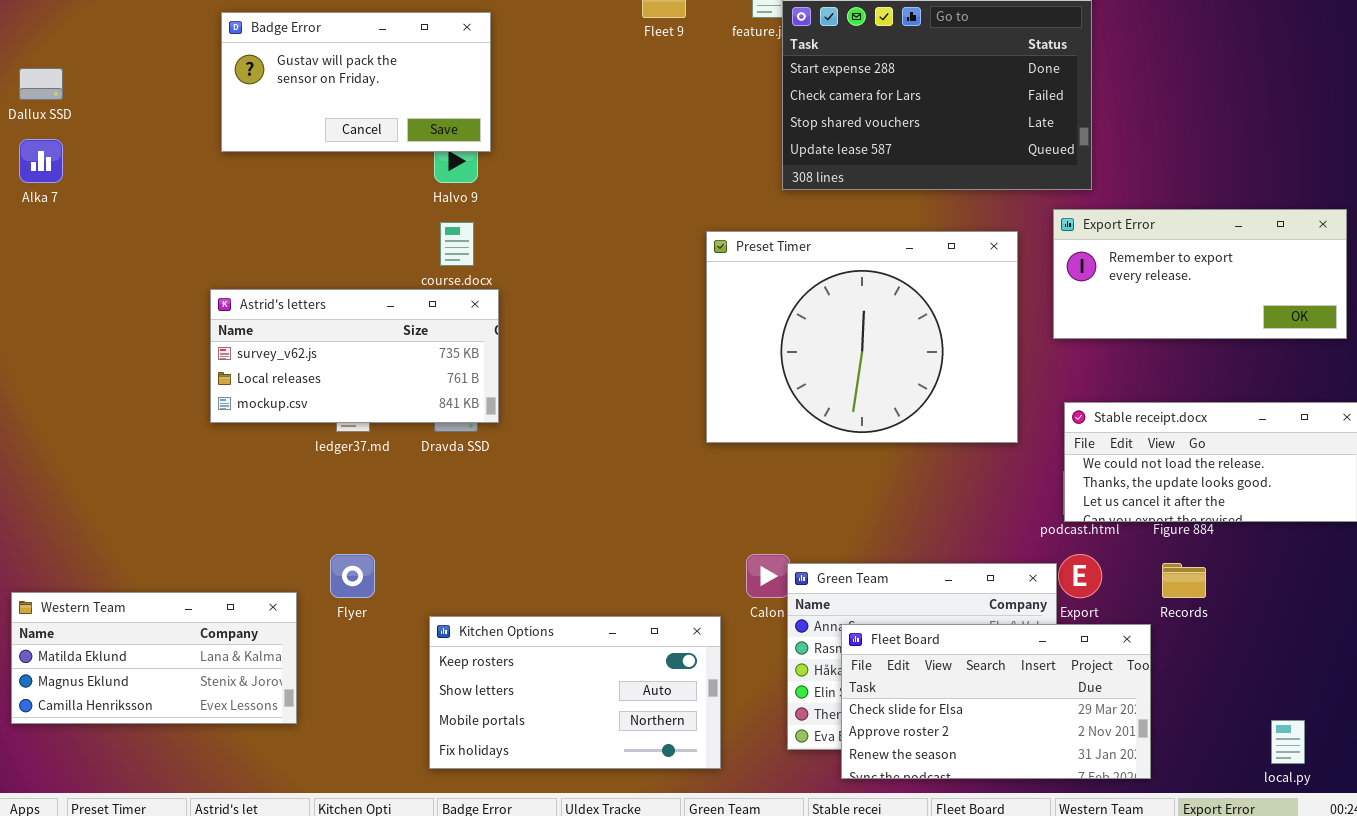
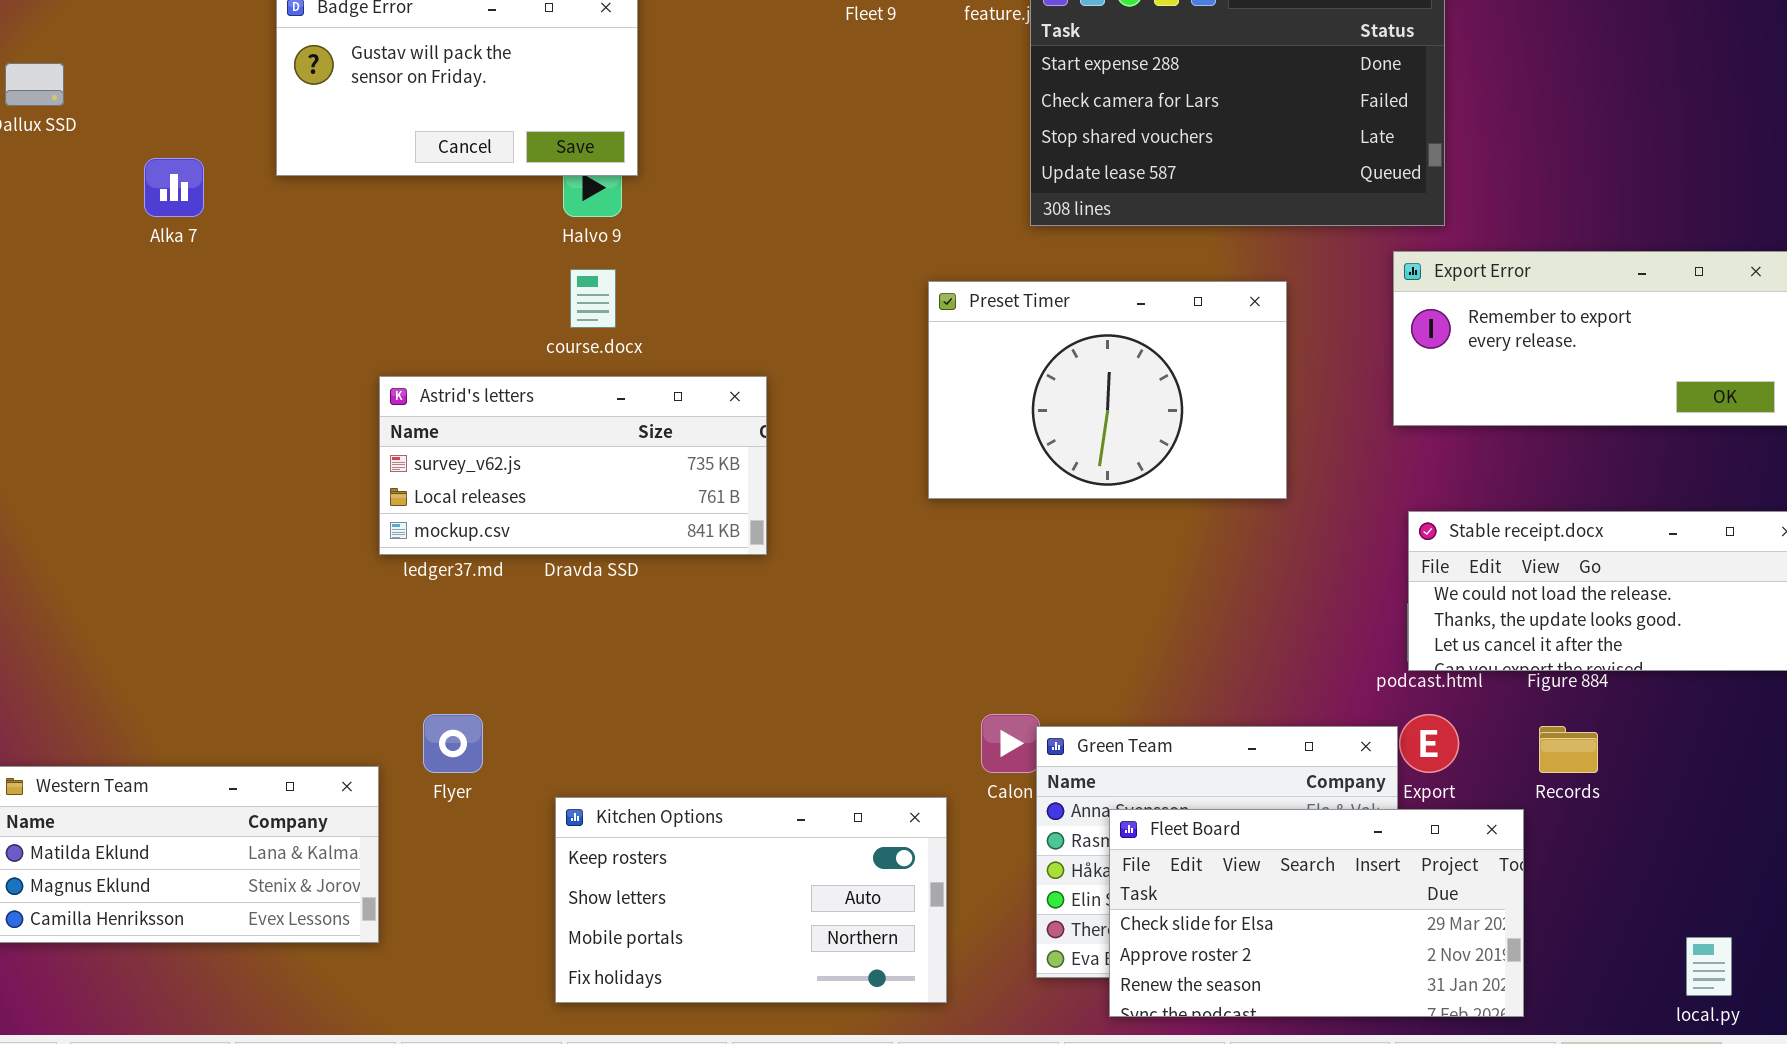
Alka 7: [19,139,63,183] -> [144,158,204,217], moved
Preset Timer: [706,231,1018,443] -> [928,281,1287,499], resized
Astrid's letters: [210,289,499,423] -> [379,376,767,555], moved

